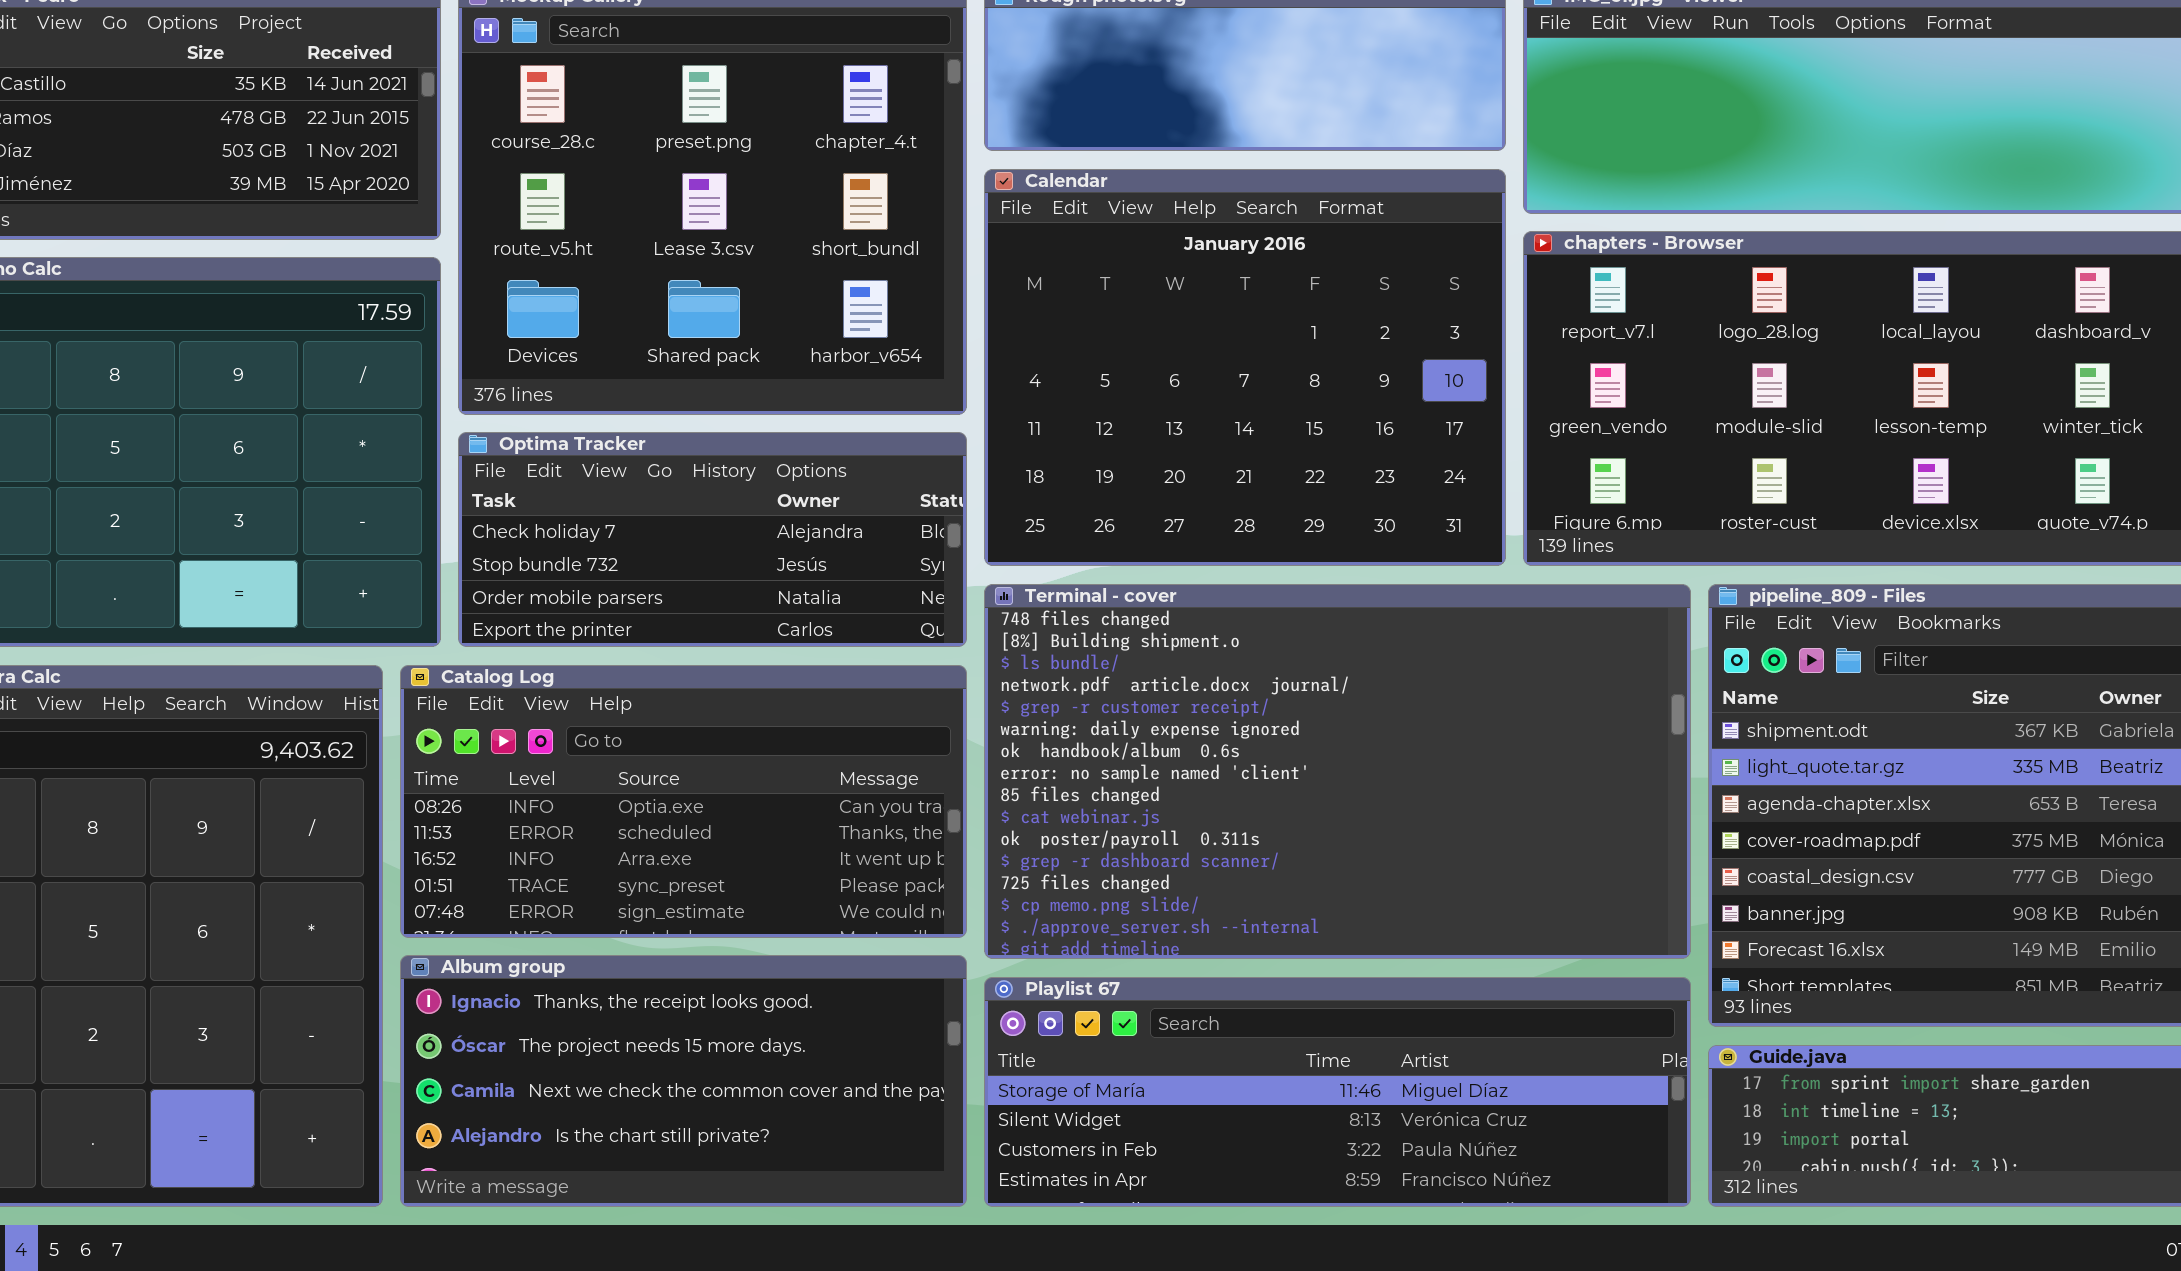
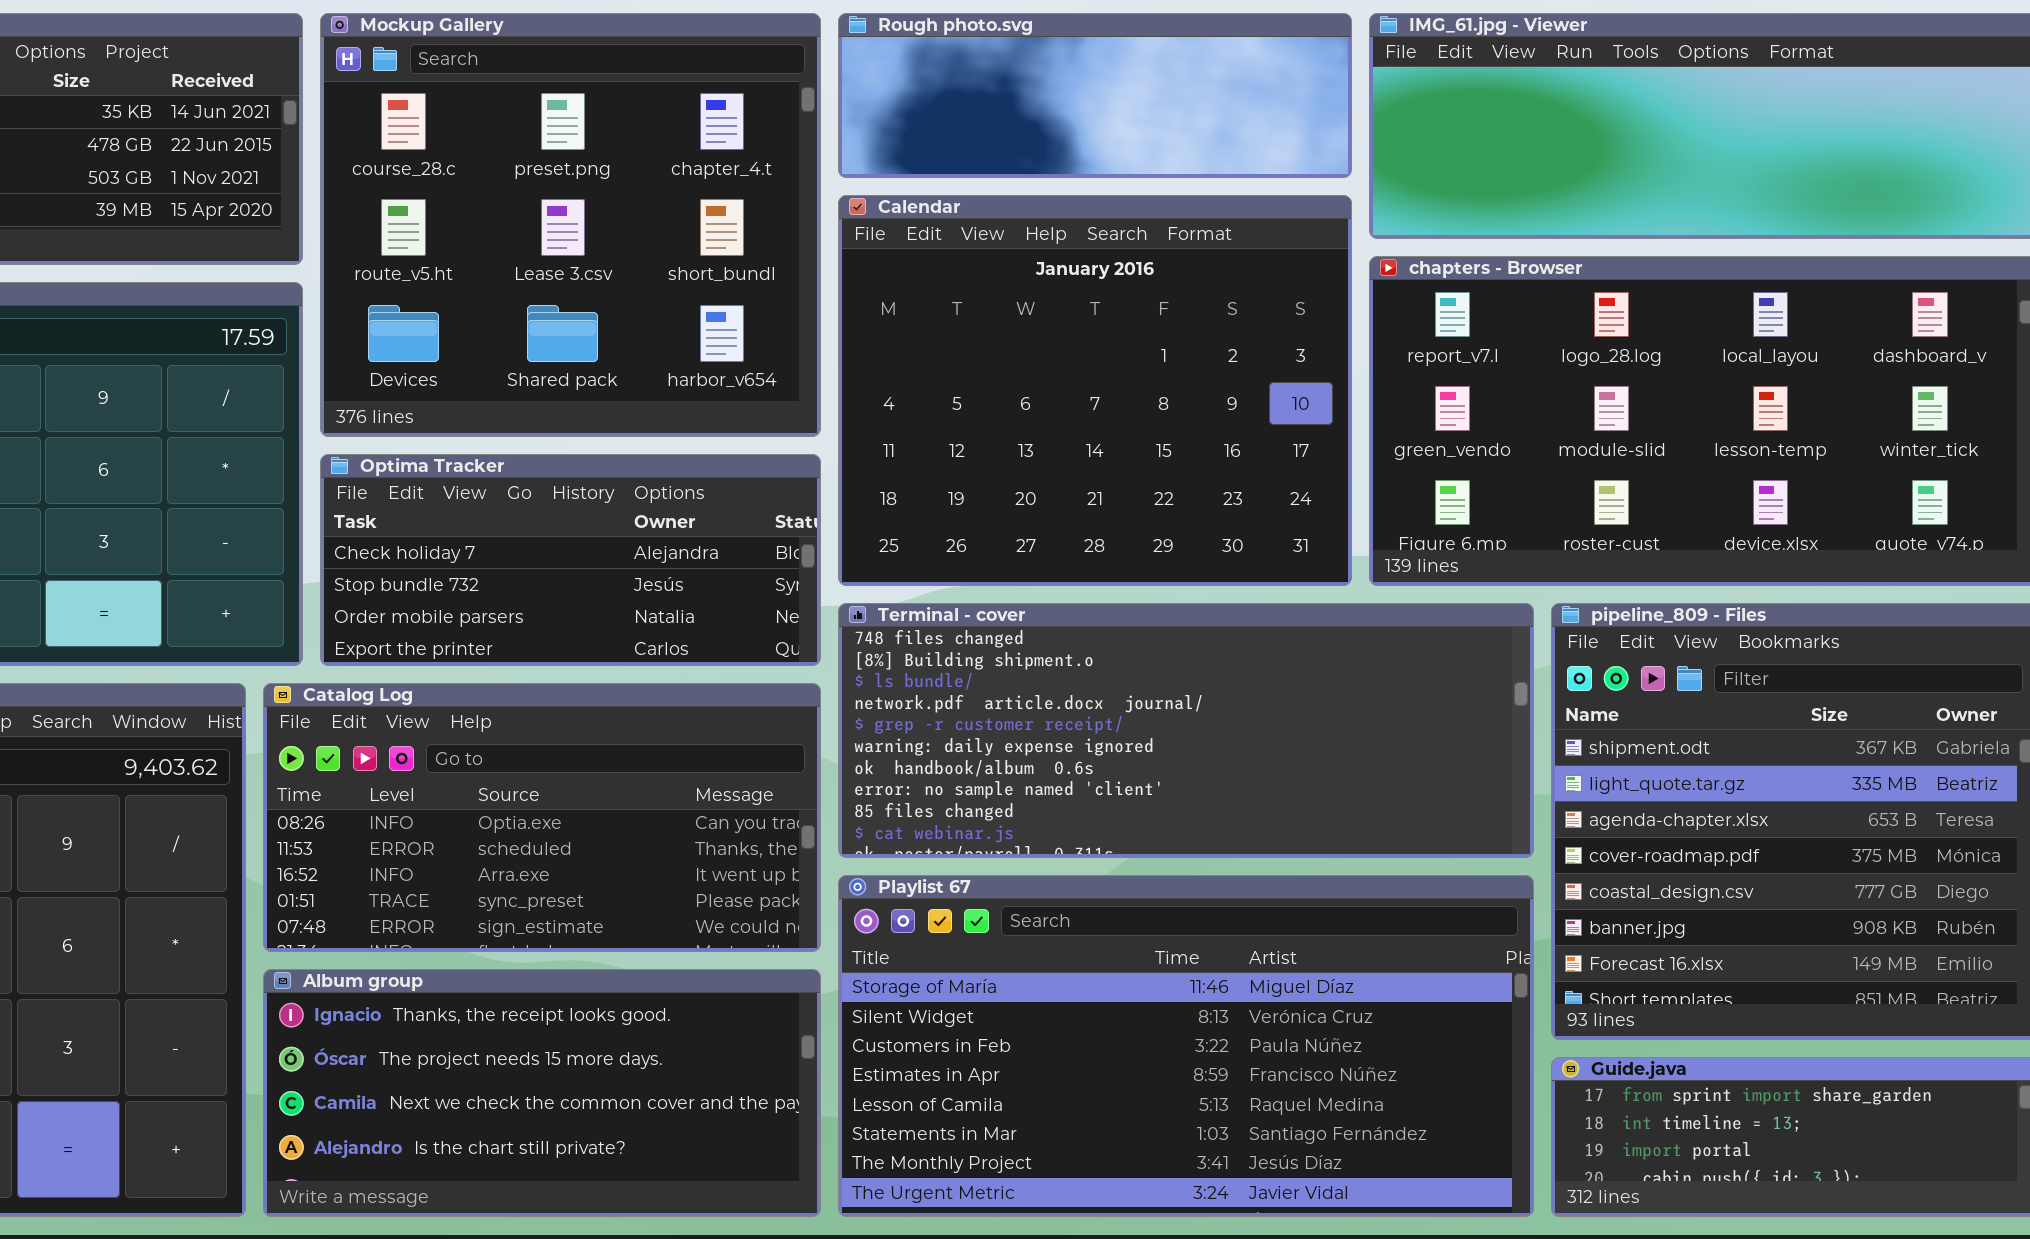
Terminal - cover: [984,584,1691,959] -> [838,603,1534,858], resized
Playlist 67: [984,977,1691,1207] -> [838,875,1534,1217], resized

